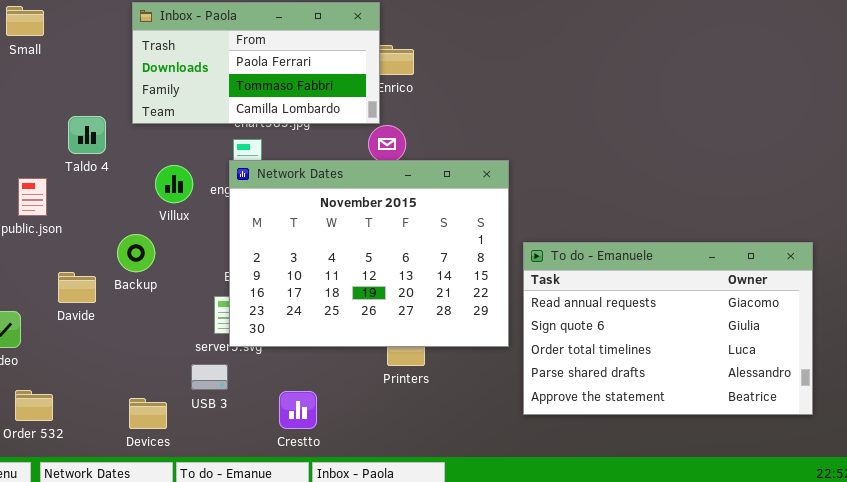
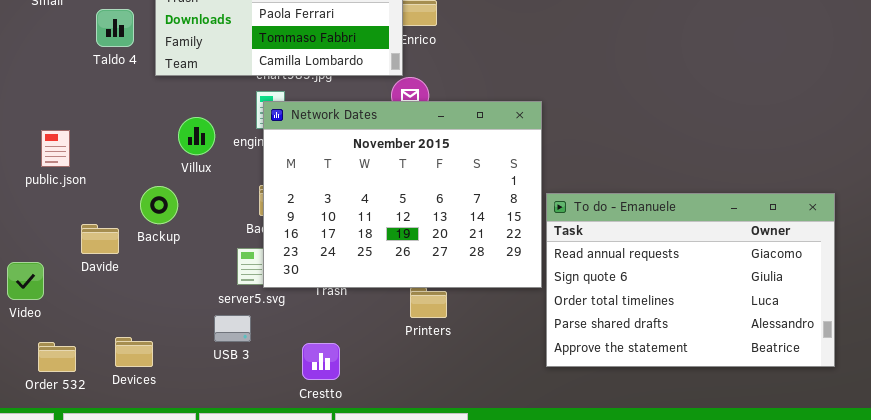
Taldo 4: [68,116,106,154] -> [96,9,134,47], moved
Network Dates: [229,160,509,347] -> [263,101,542,288], moved
Devices: [129,398,167,429] -> [115,337,153,367], moved

